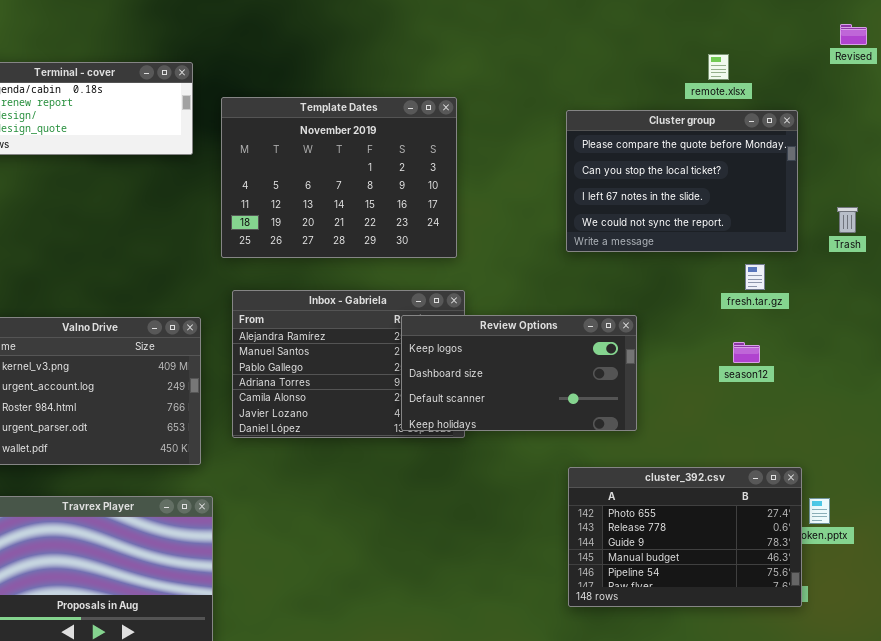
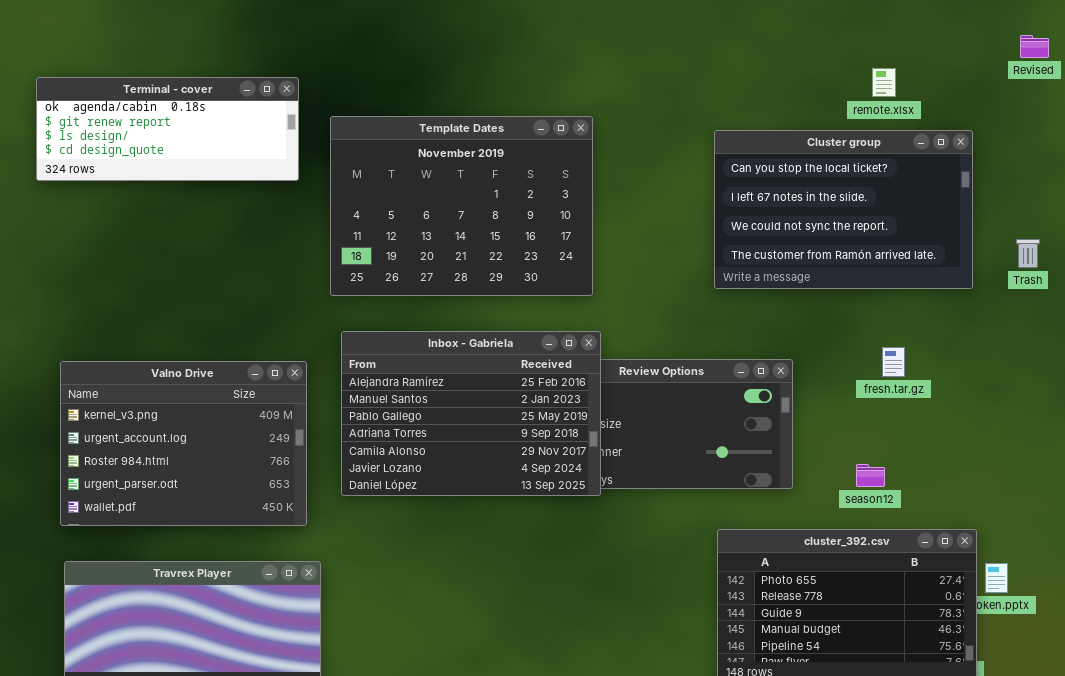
Cluster group: [566,110,798,252] -> [714,130,973,289], scrolled down 1 row
fresh.tar.gz: [745,264,765,290] -> [882,347,905,377], moved
Inbox - Gabriela: [232,290,465,438] -> [341,331,601,496], raised
season12: [733,342,760,363] -> [856,464,885,487], moved

